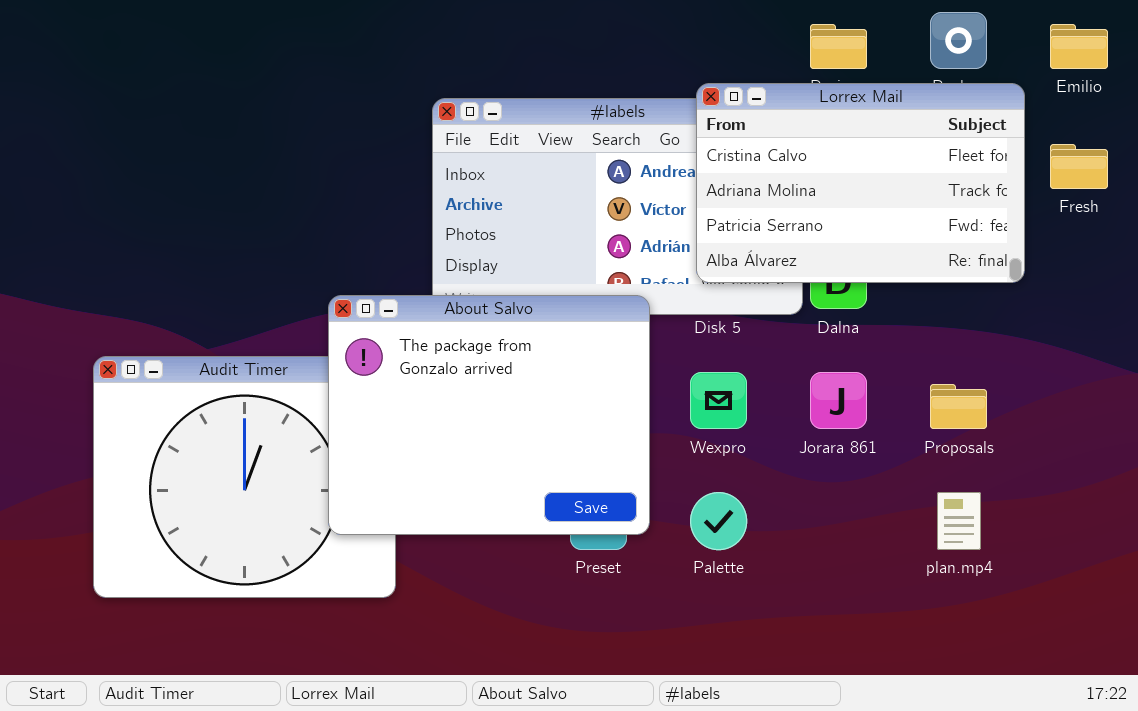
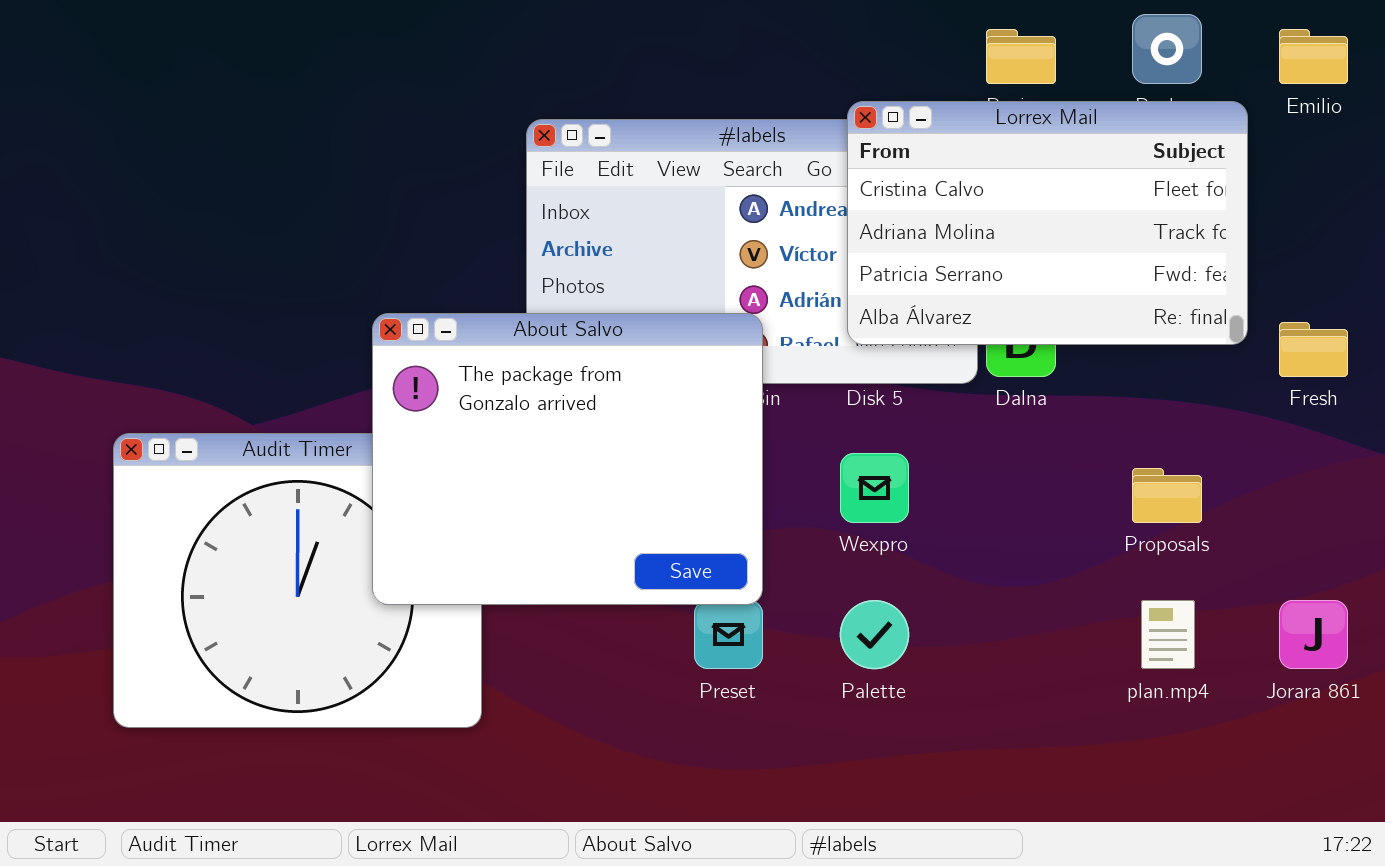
Fresh: [1050,144,1108,189] -> [1279,322,1348,377], moved
About Salvo: [328,295,650,535] -> [372,313,763,605], moved
Jorara 861: [810,372,867,429] -> [1279,600,1348,669], moved

